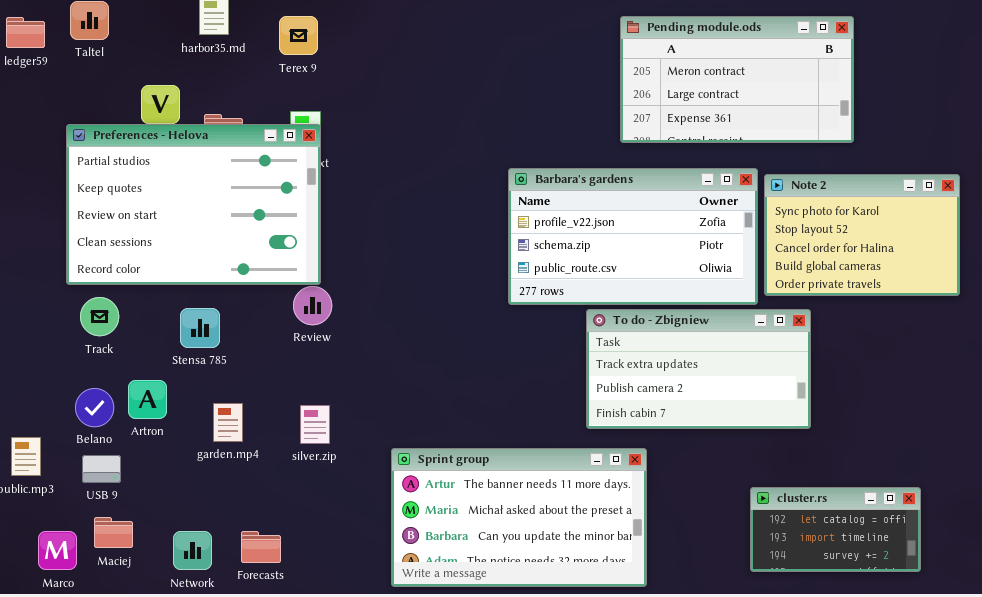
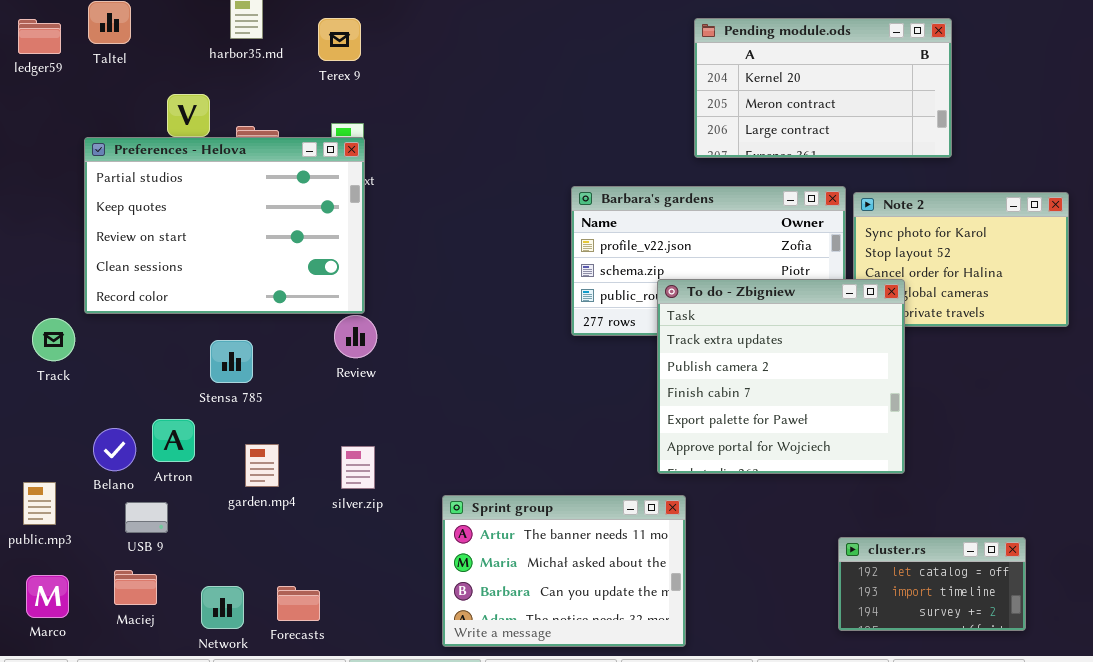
Pending module.ods: [620,16,854,143] -> [694,18,952,158], scrolled up 1 row
Track: [80,297,119,336] -> [32,318,75,361], moved
To do - Zbigniew: [586,309,811,429] -> [657,279,905,474], resized
Sprint group: [391,448,647,587] -> [442,495,686,647], resized
USB 9: [82,455,121,483] -> [125,502,168,533], moved
Marco: [38,531,77,570] -> [26,575,69,618], moved

